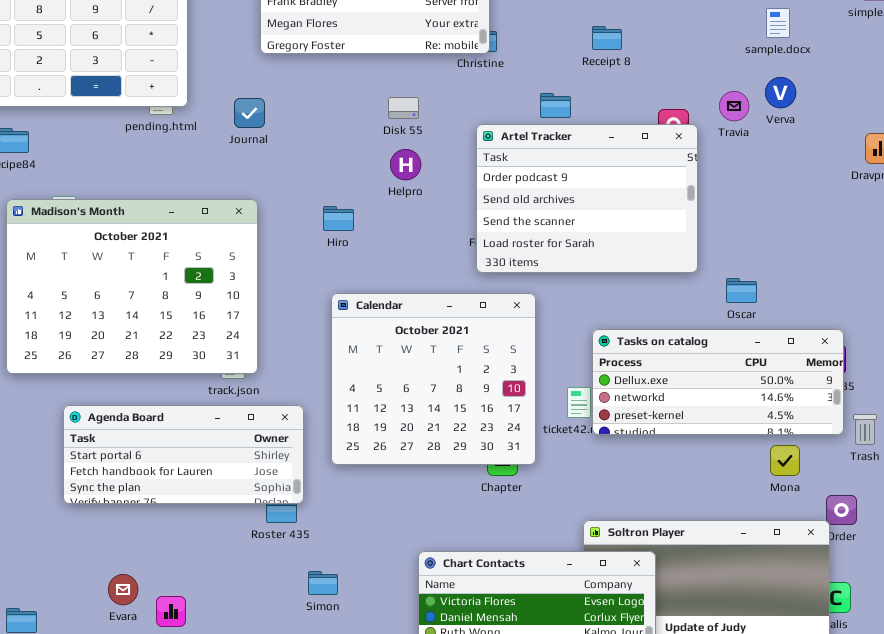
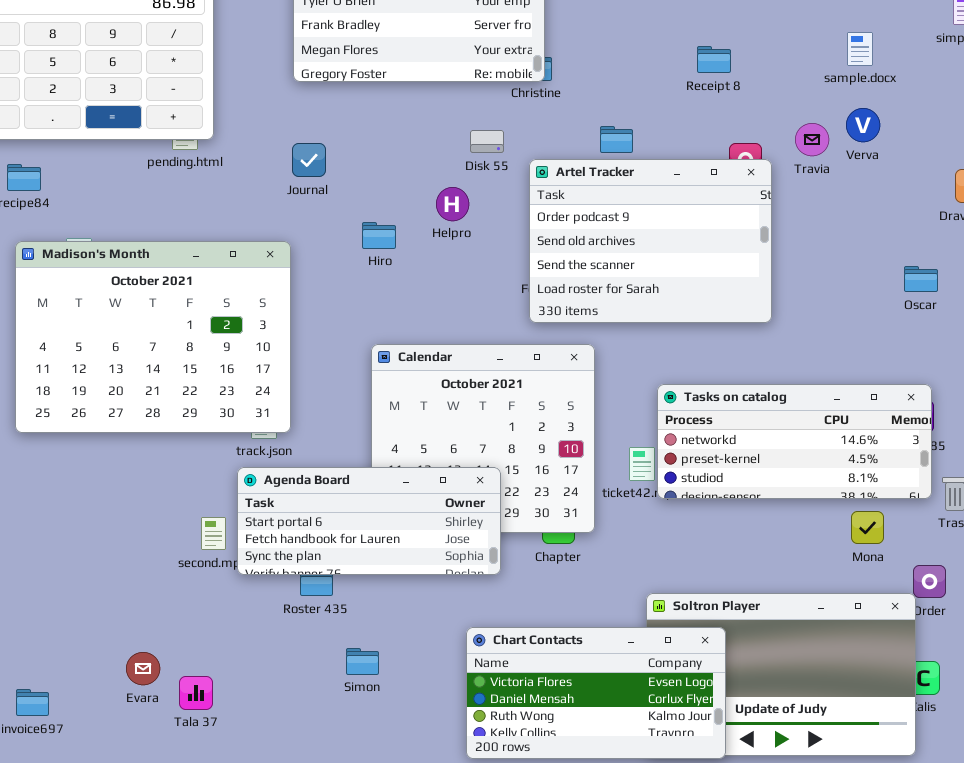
Receipt 8: [592,26,622,50] -> [697,46,731,73], moved
Disk 55: [388,97,419,119] -> [470,130,504,153], moved
Journal: [234,98,265,128] -> [292,143,326,177], moved
Hiro: [323,206,354,231] -> [362,222,396,249], moved
Oscar: [726,278,757,303] -> [904,266,938,292], moved
Tasks on catalog: [592,329,844,435] -> [657,384,932,499], scrolled down 1 row
Agenda Board: [63,405,304,504] -> [237,467,501,575], moved

